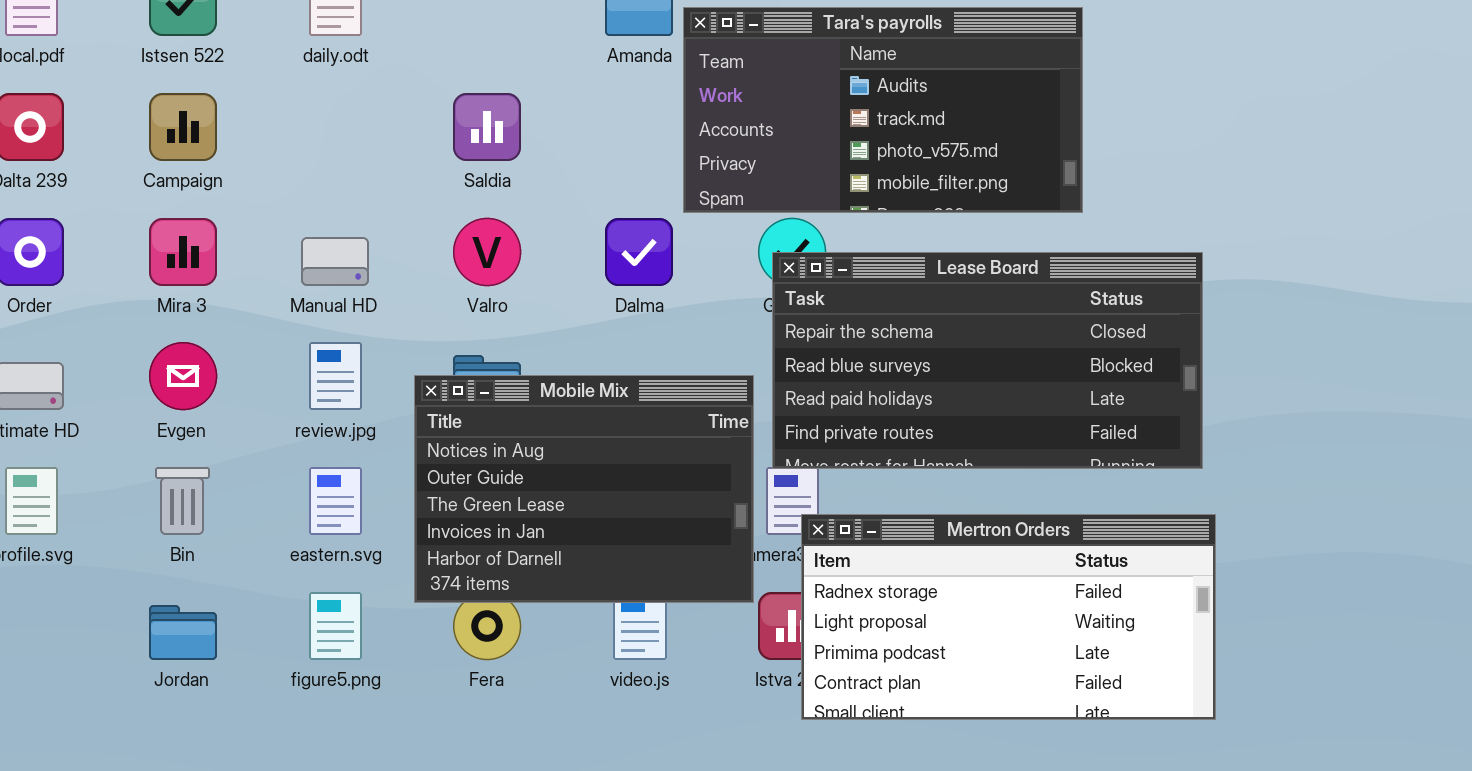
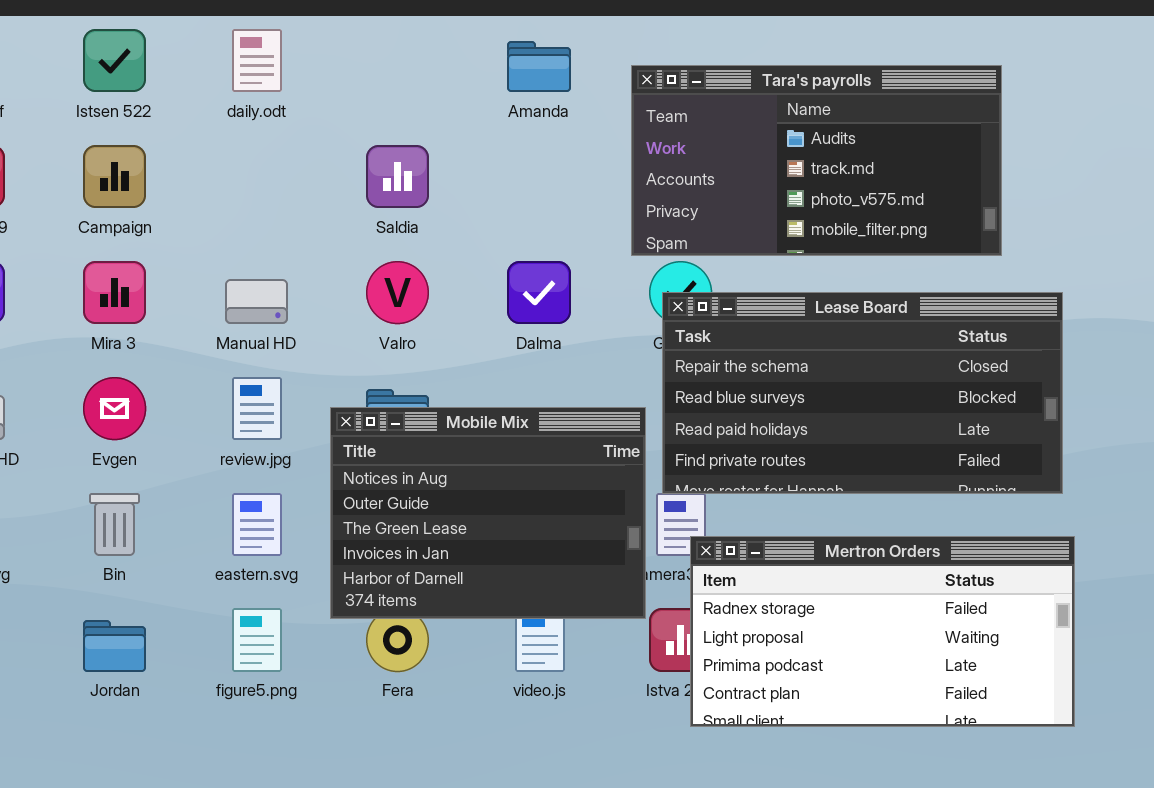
Tara's payrolls: [683,7,1083,213] -> [631,65,1002,256], moved

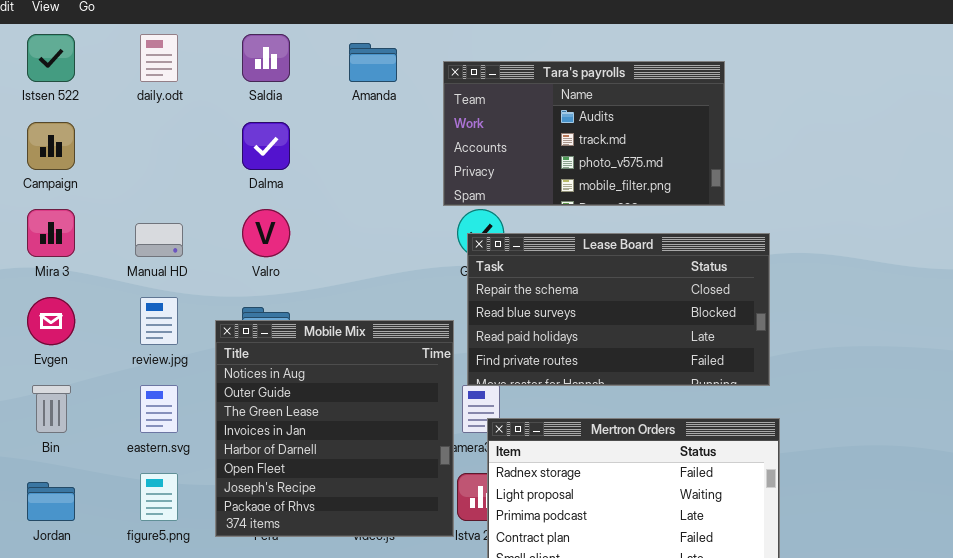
Saldia: [366,145,429,208] -> [242,34,290,82], moved
Dalma: [507,261,571,324] -> [242,122,290,170], moved
Mobile Mix: [330,407,646,619] -> [215,320,454,537], resized

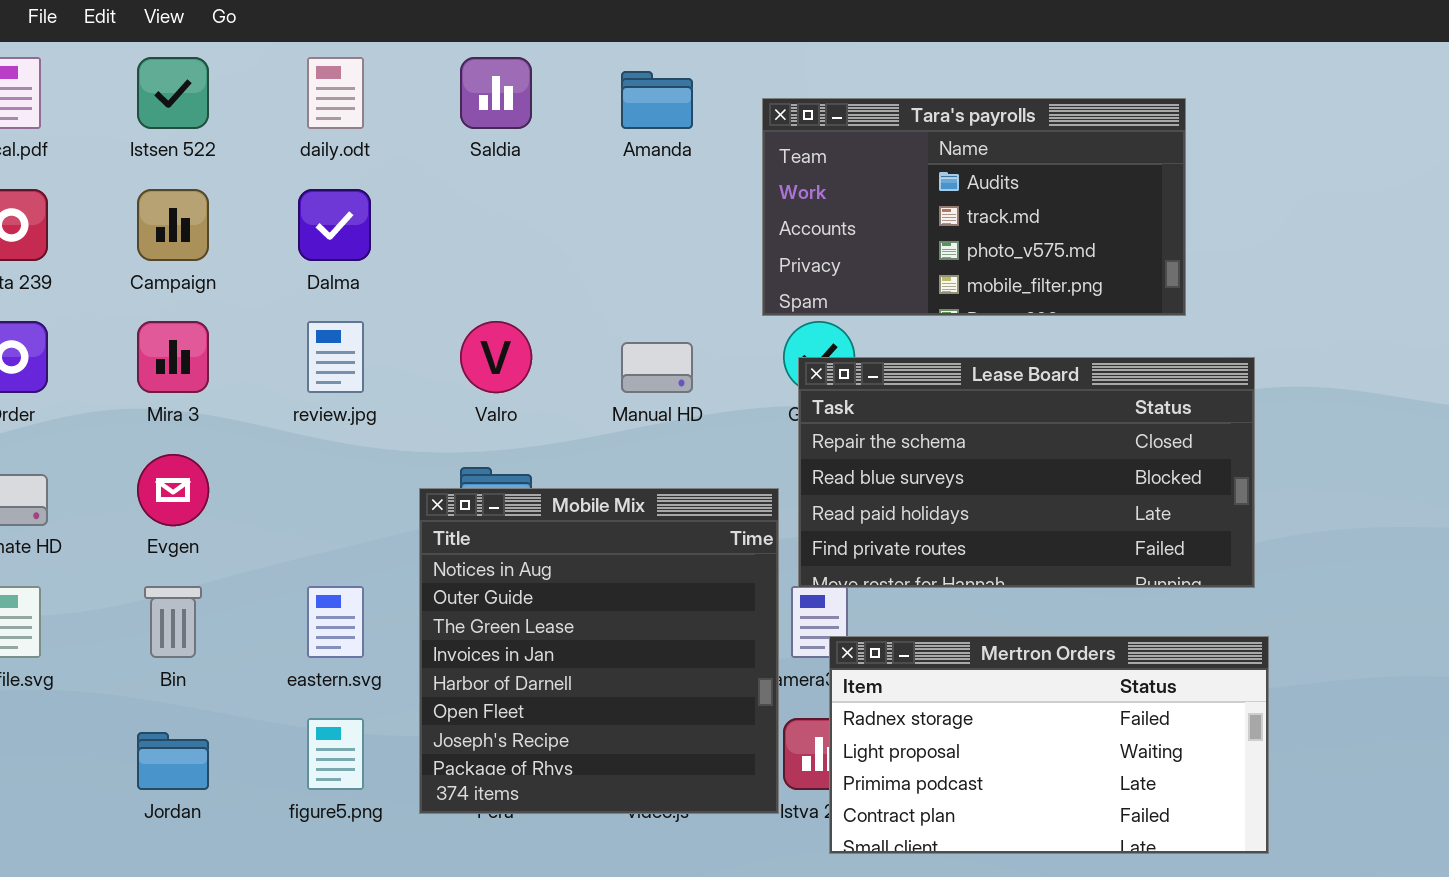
Dalma: [242,122,290,170] -> [298,189,371,261], moved
Manual HD: [135,223,183,257] -> [621,342,693,393], moved
review.jpg: [140,297,178,345] -> [307,321,364,393], moved

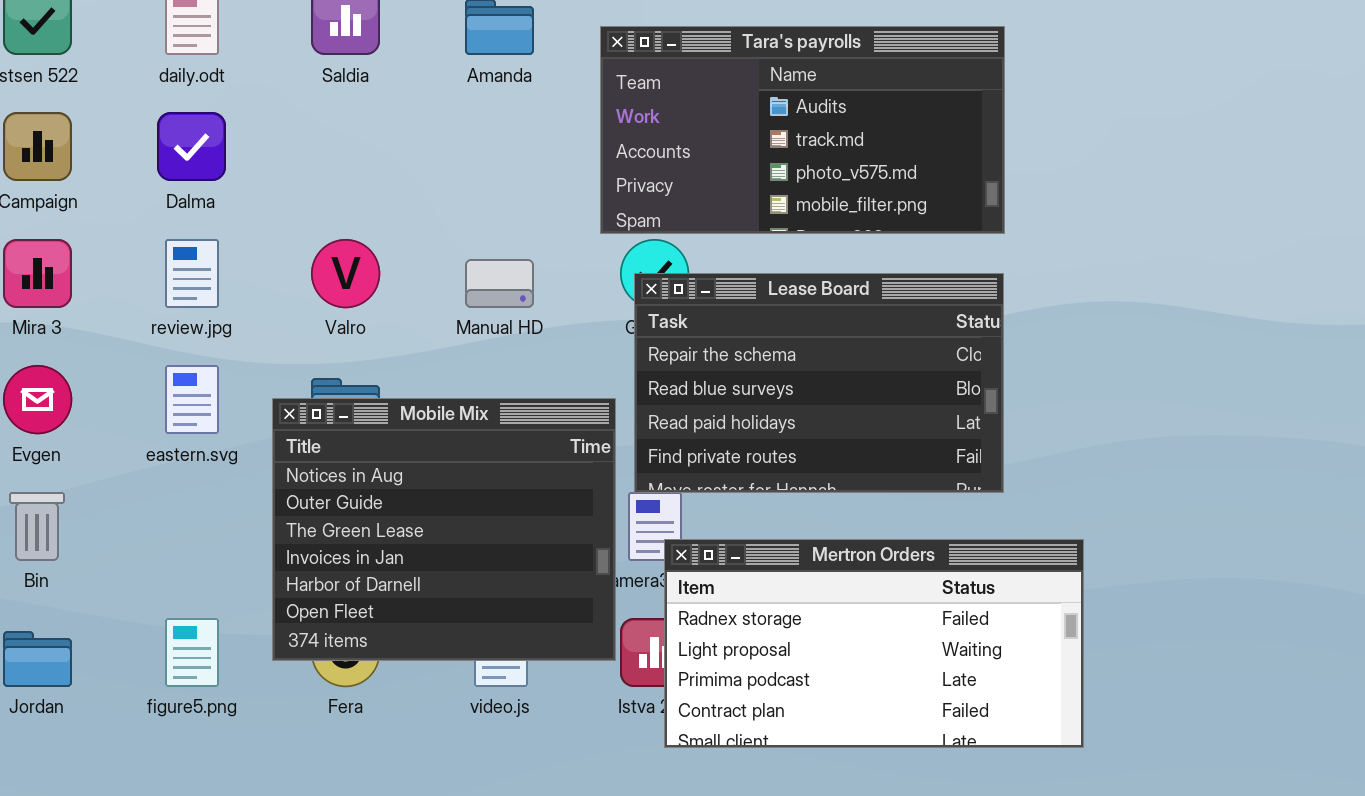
Lease Board: [798,357,1255,588] -> [634,273,1004,493], resized
Mobile Mix: [419,488,779,814] -> [272,398,616,661], resized
eastern.svg: [307,586,364,658] -> [165,365,219,434], moved

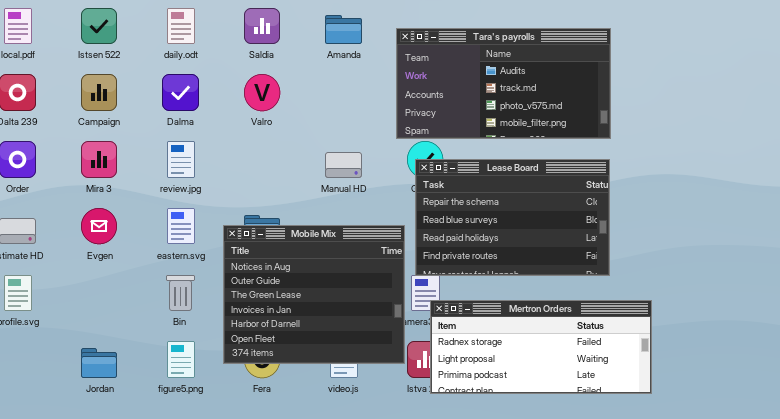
Valro: [311,239,380,308] -> [244,74,280,111], moved
Bin: [9,492,65,561] -> [166,275,195,311], moved
Mertron Orders: [664,539,1084,748] -> [430,300,652,394], resized

